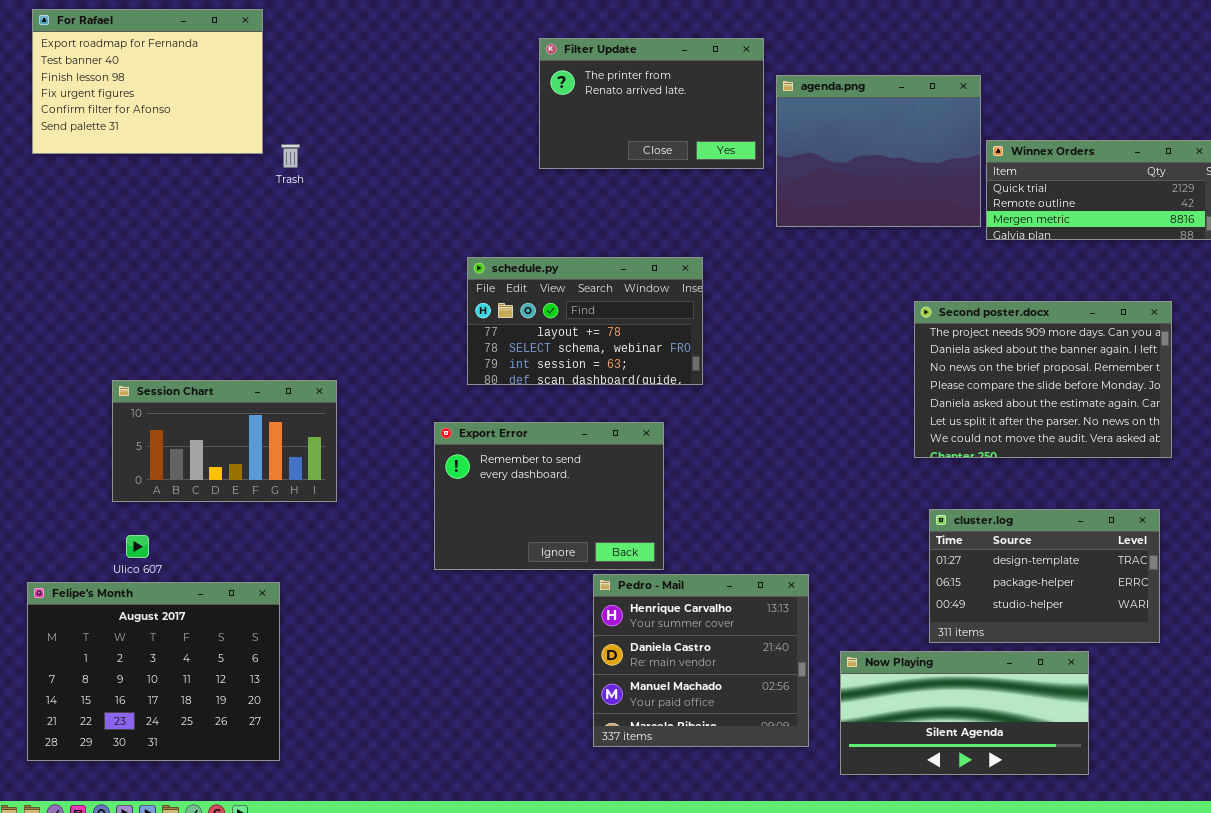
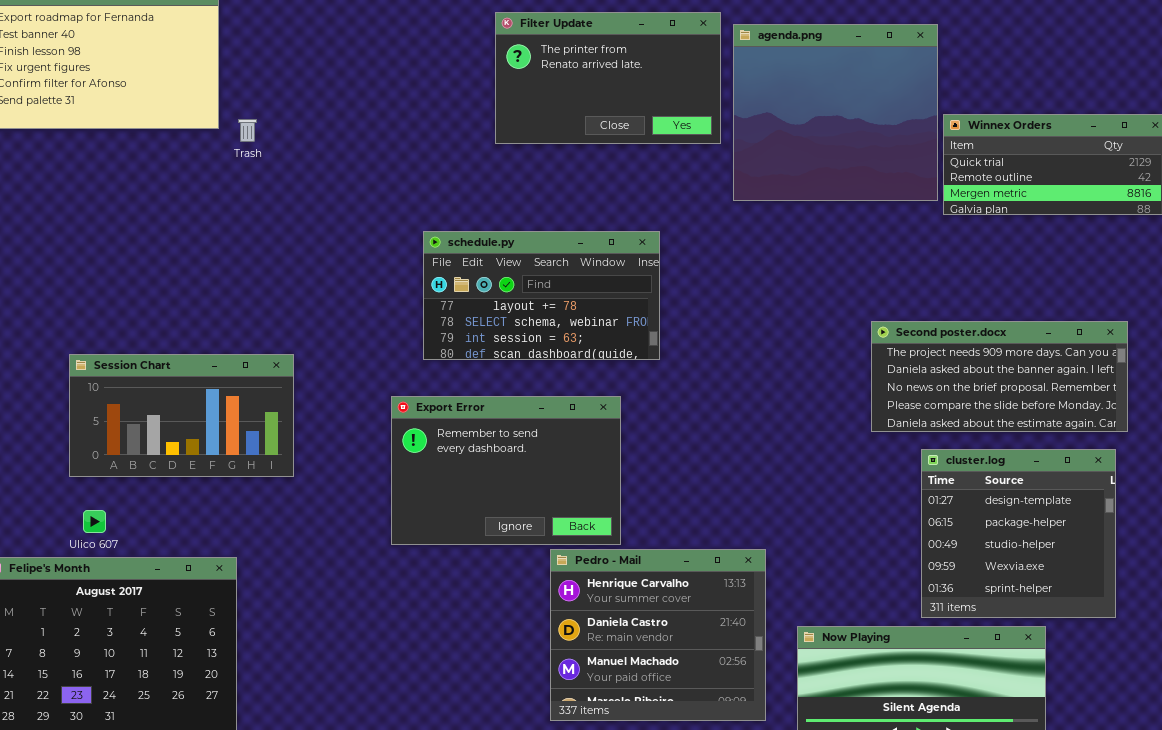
agenda.png: [776,75,981,227] -> [733,24,938,201], resized
Second poster.docx: [914,301,1172,458] -> [871,321,1128,432], resized
cluster.log: [929,509,1160,643] -> [921,449,1116,618], resized

